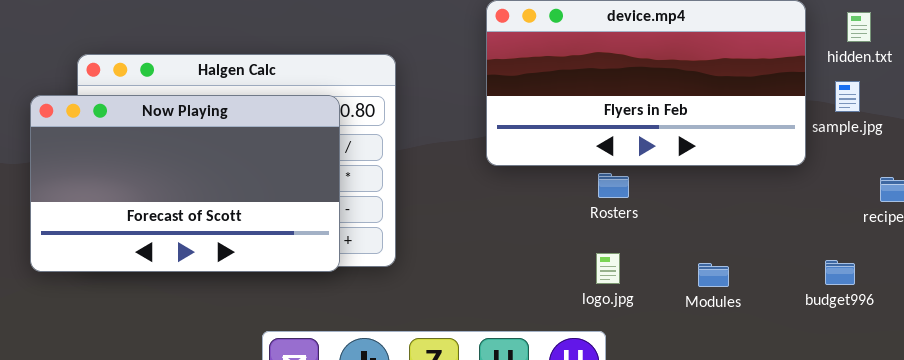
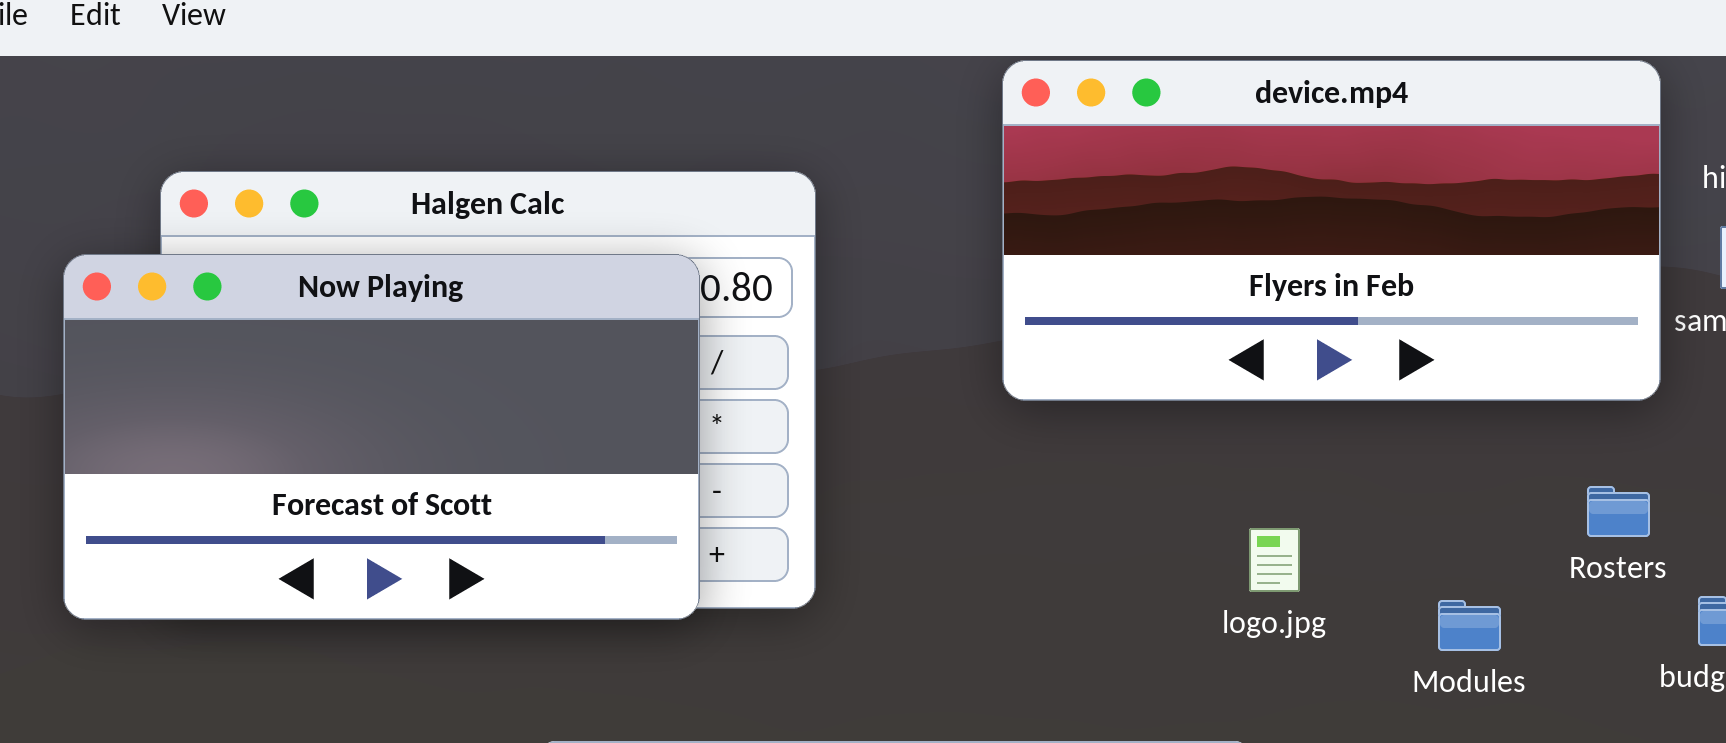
Rosters: [598,173,629,198] -> [1587,486,1650,537], moved
logo.jpg: [596,253,620,284] -> [1249,528,1300,592], moved

